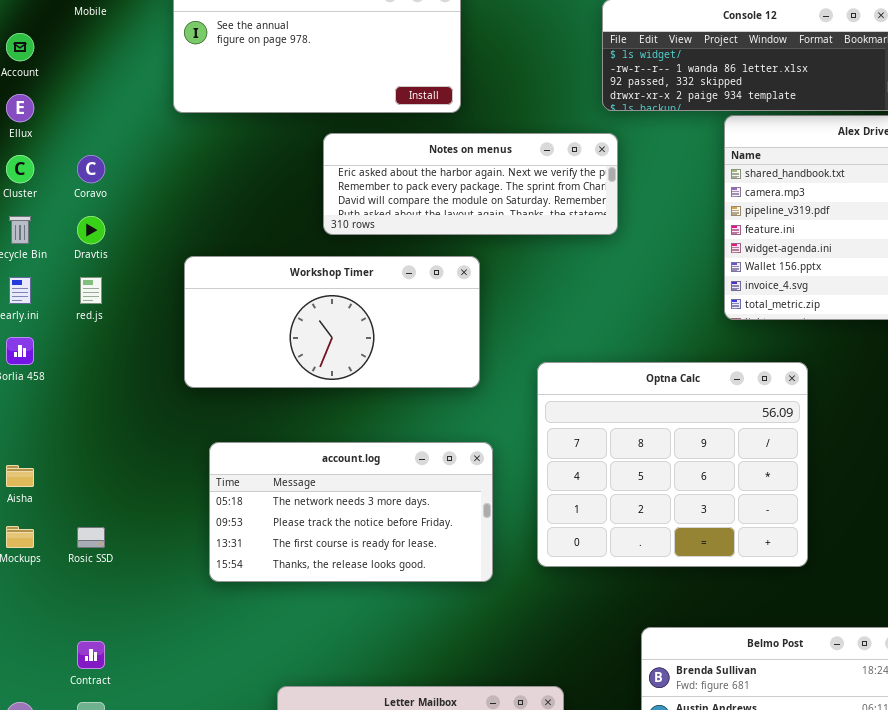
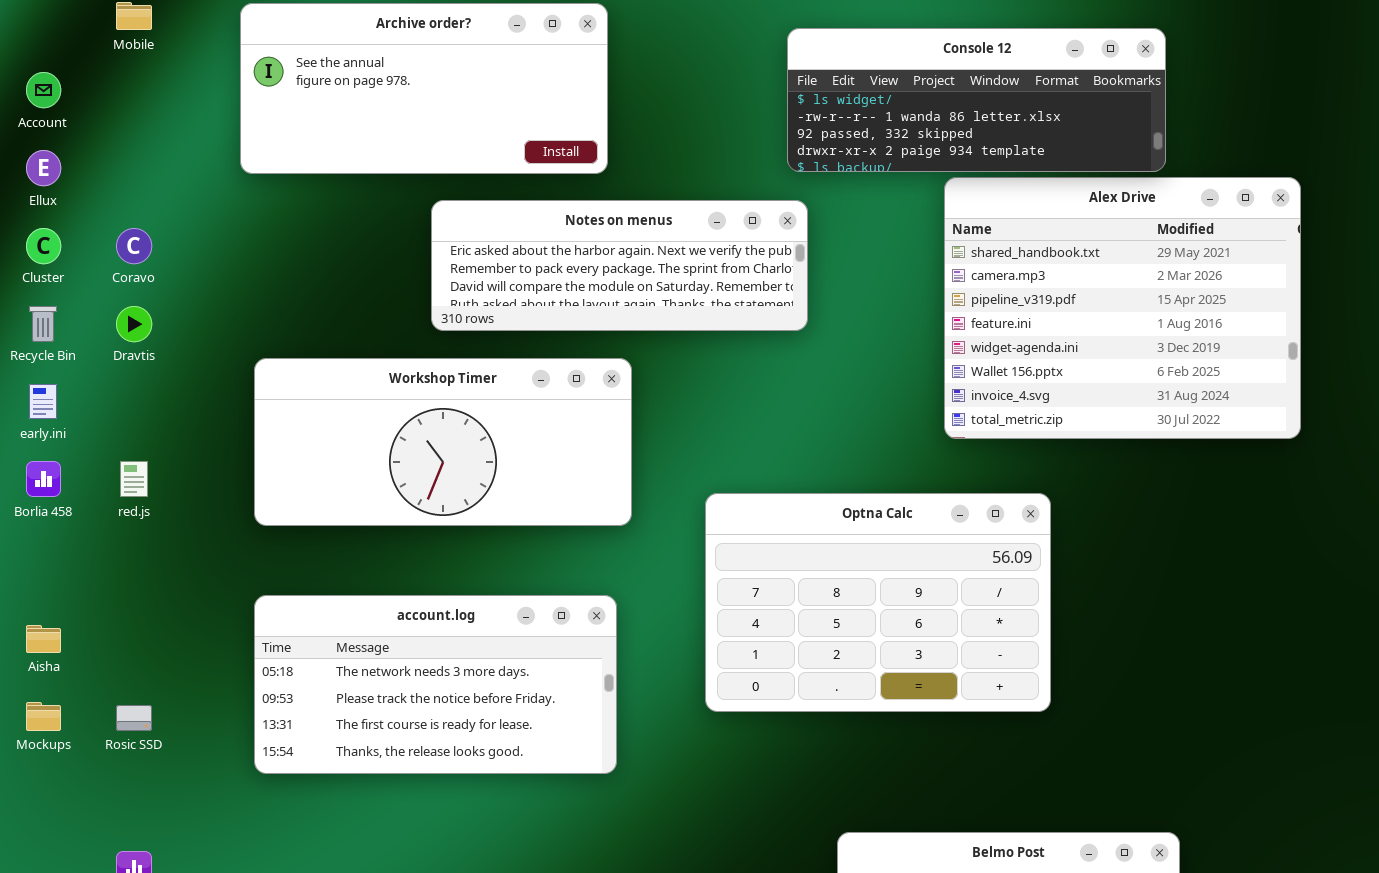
red.js: [80,277,102,304] -> [120,461,148,497], moved
Optna Calc: [537,362,808,567] -> [705,493,1051,712], resized
account.log: [209,442,493,582] -> [254,595,617,774], moved

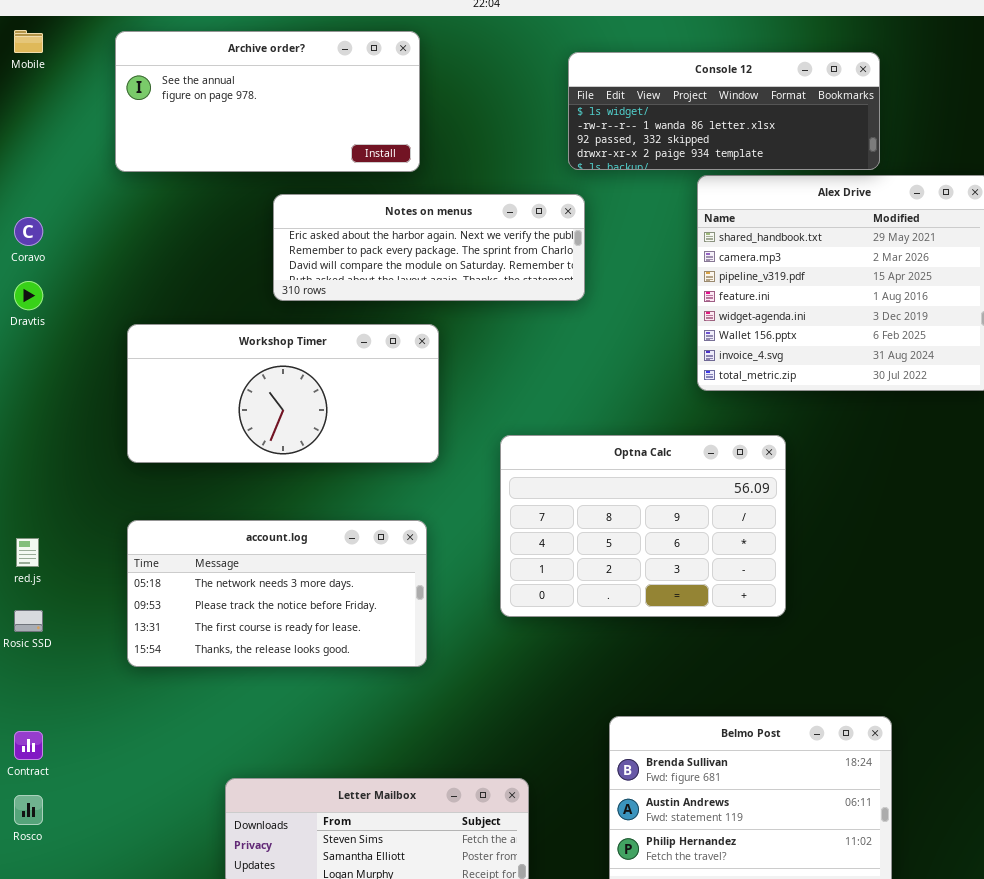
red.js: [120,461,148,497] -> [16,538,39,567], moved

